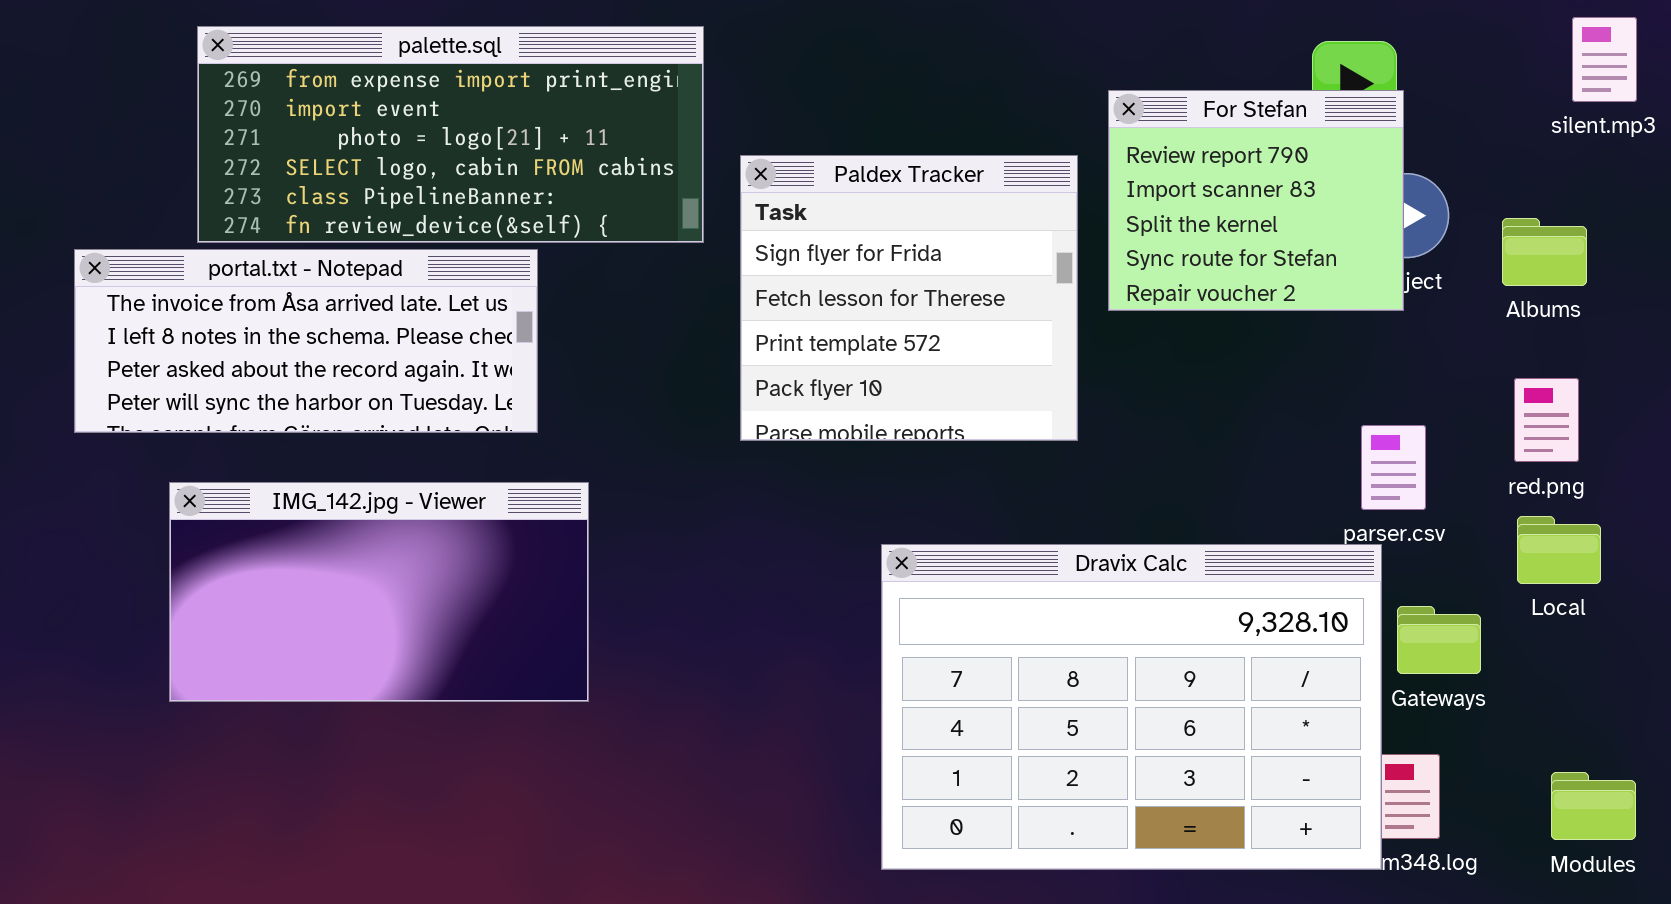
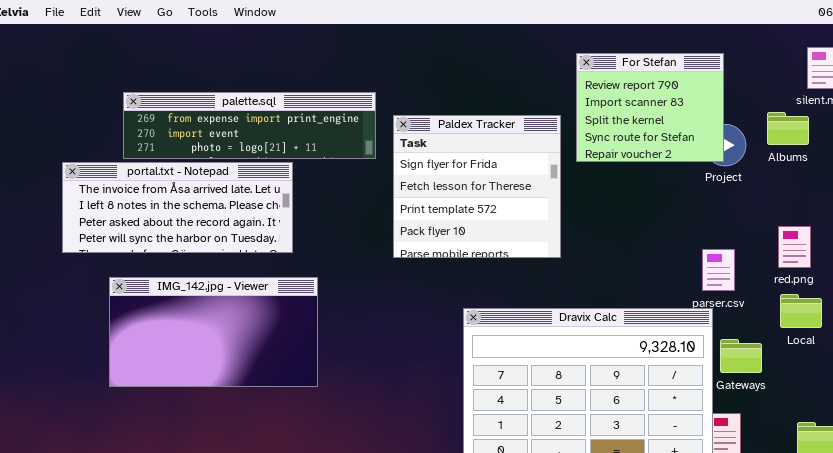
palette.sql: [197,26,704,243] -> [123,92,376,159], resized
For Stefan: [1108,90,1404,311] -> [576,53,724,162], moved
Albums: [1502,218,1587,286] -> [767,112,809,145], moved

